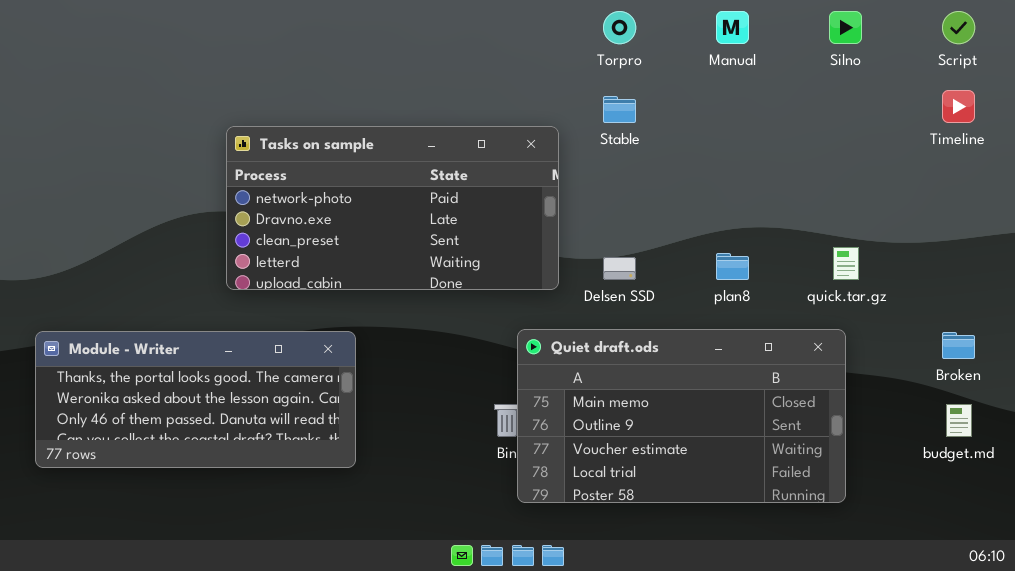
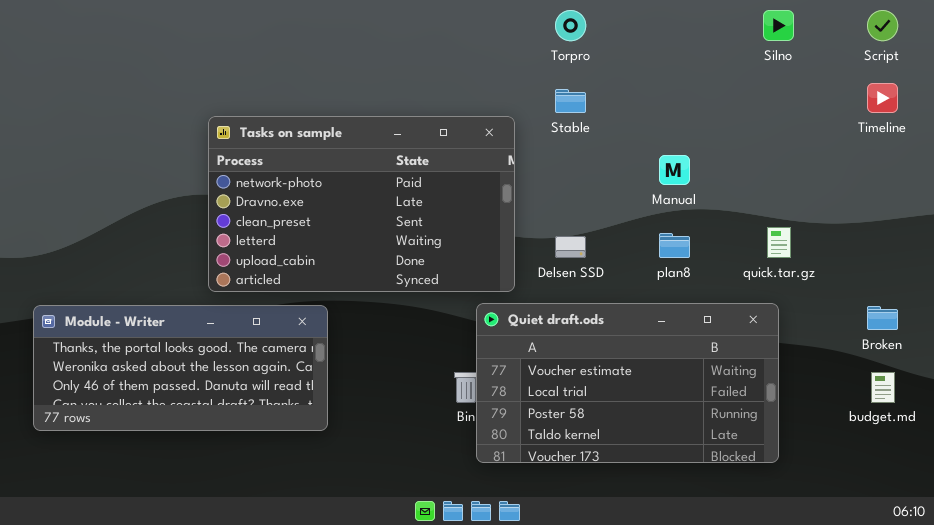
Manual: [716,11,749,44] -> [659,155,690,185], moved
Tasks on sample: [226,126,559,290] -> [208,116,515,292], resized
Quiet draft.ods: [517,329,846,503] -> [476,303,779,463], scrolled down 2 rows

